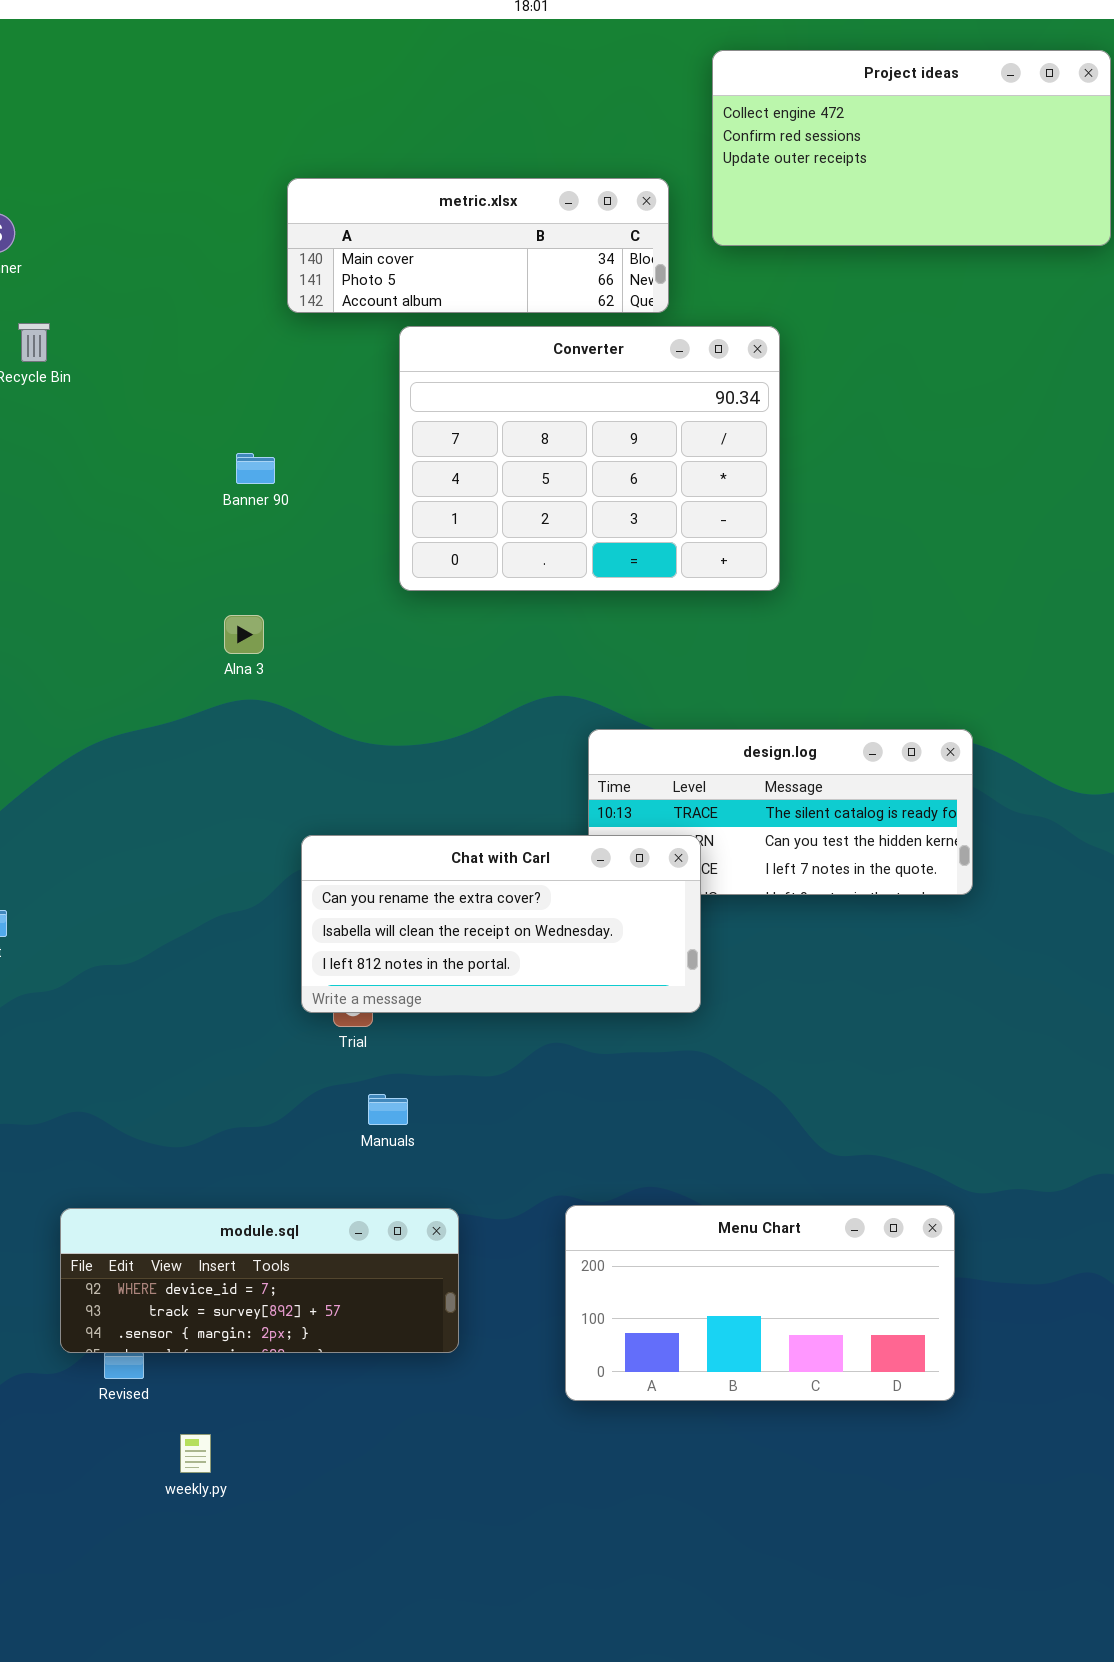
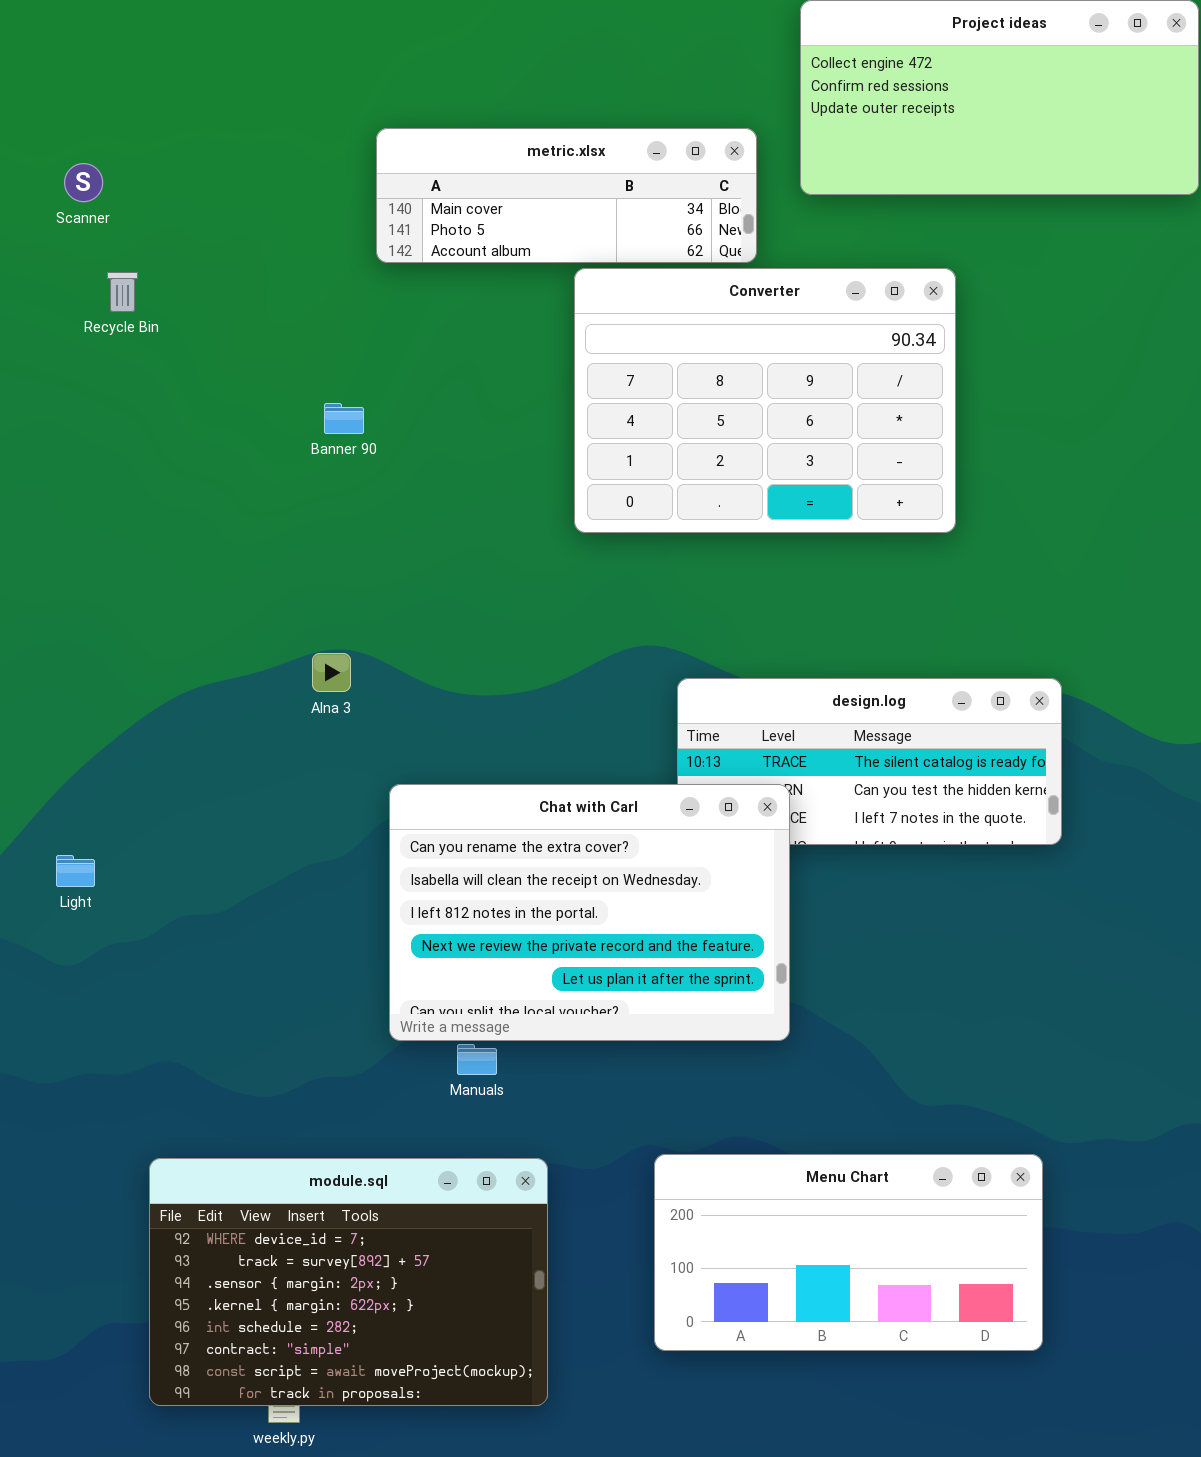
Converter: [399,326,780,591] -> [574,268,956,533], moved
Alna 3: [224,615,264,654] -> [312,653,351,692], moved
Chat with Carl: [301,835,701,1013] -> [389,784,790,1041], resized
module.sql: [60,1208,459,1353] -> [149,1158,548,1406], resized

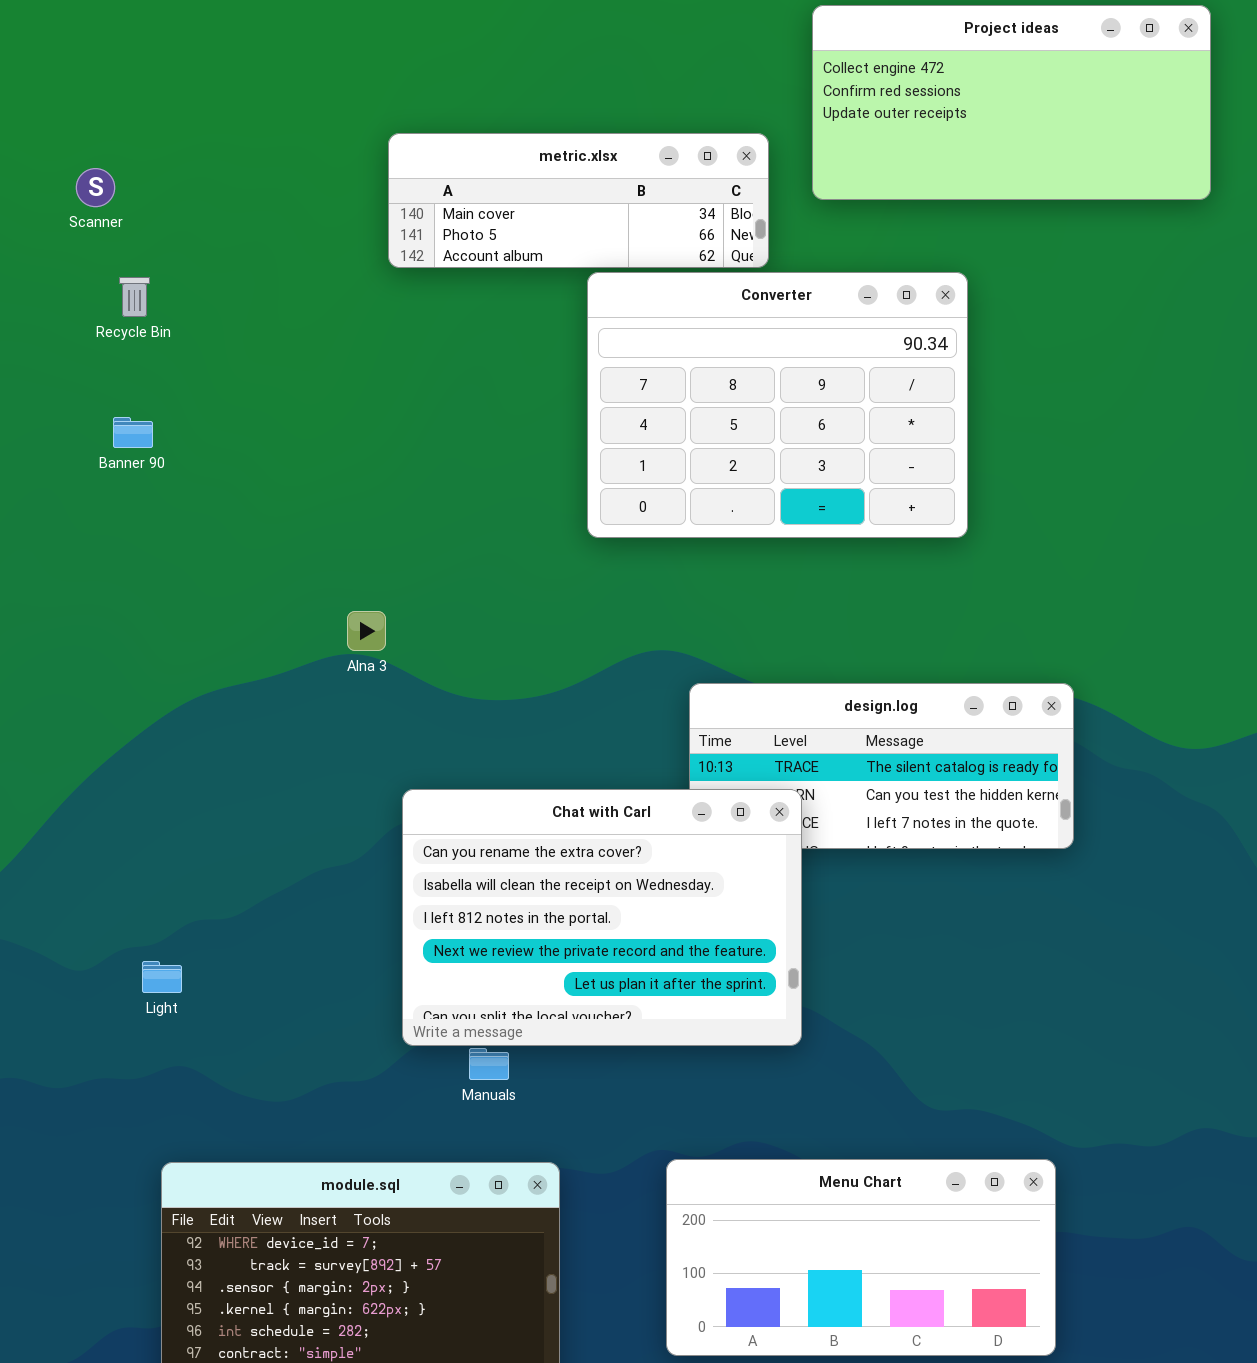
Banner 90: [324,403,364,434] -> [113,417,153,448], moved
Alna 3: [312,653,351,692] -> [347,611,386,651], moved
Light: [56,855,95,887] -> [142,961,182,993], moved

